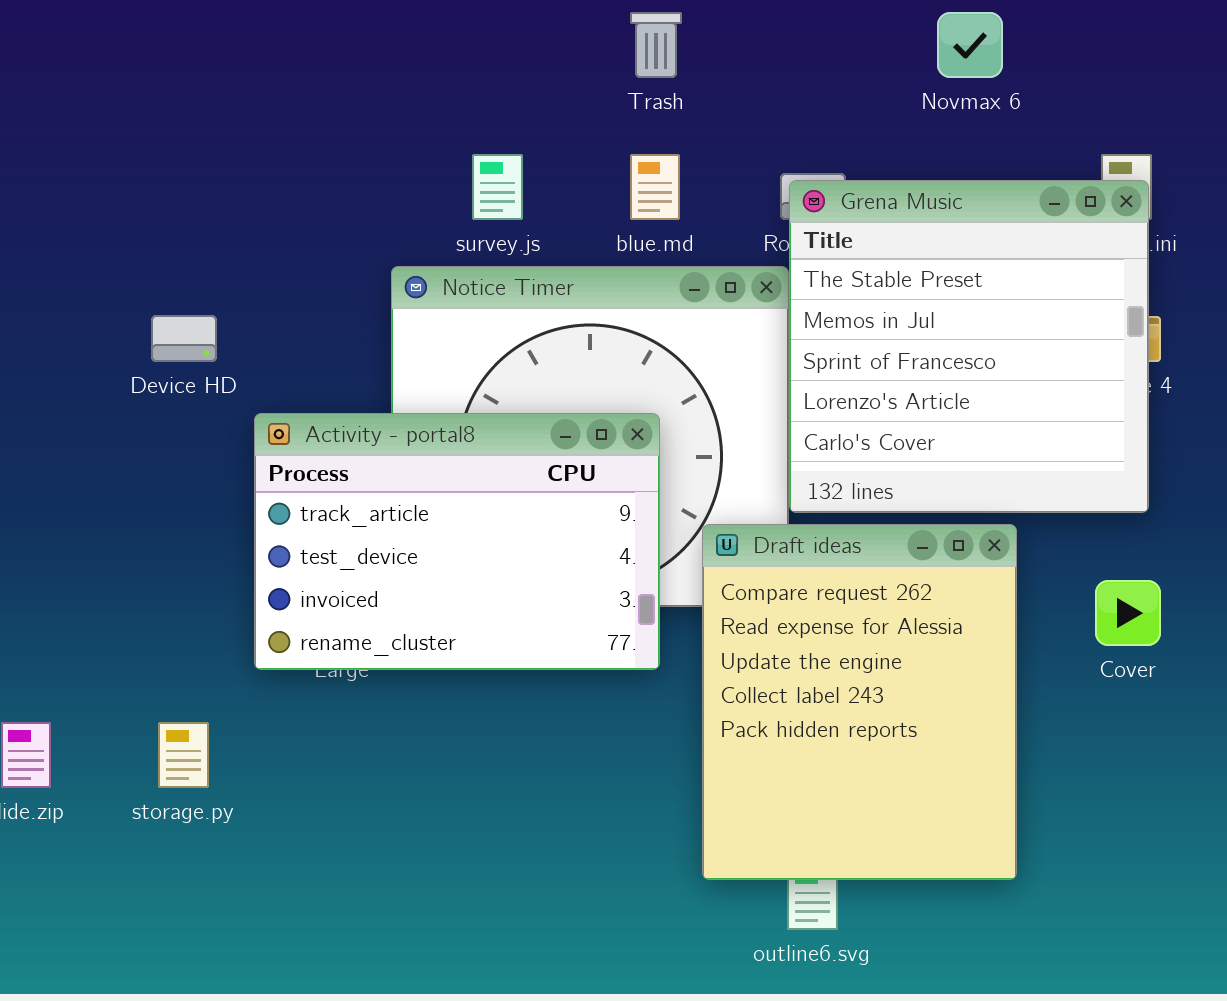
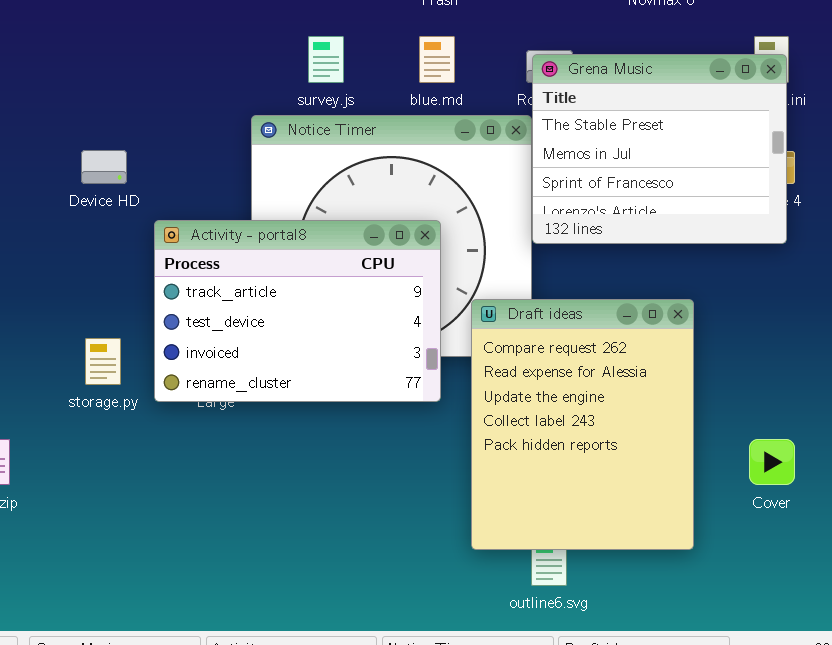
Grena Music: [789,180,1149,513] -> [532,54,787,244], resized
Cover: [1095,580,1161,646] -> [749,439,795,485], moved
storage.py: [158,722,209,788] -> [85,338,121,385], moved

